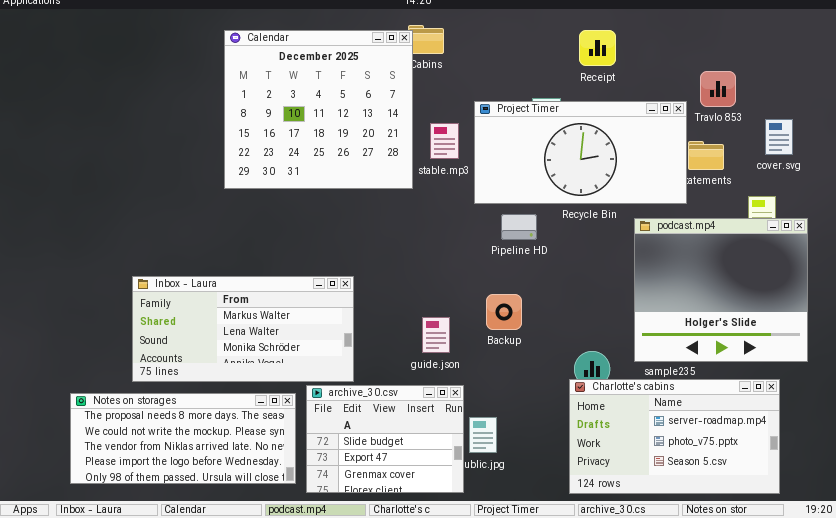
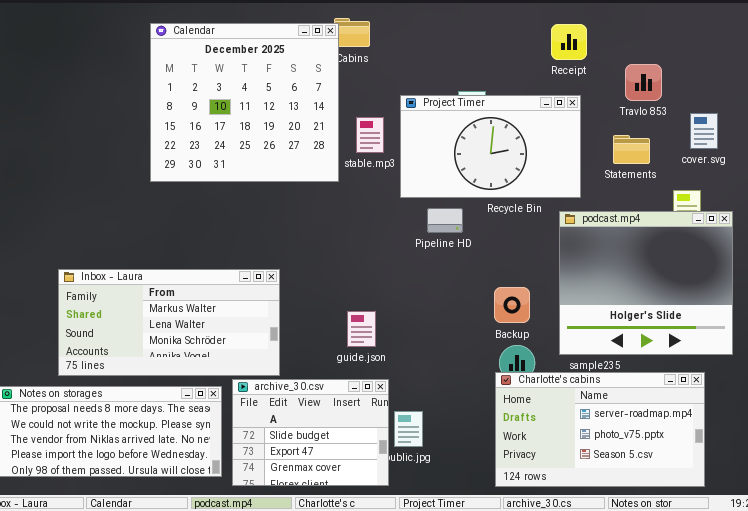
Receipt: [579,30,616,66] -> [551,24,587,60], moved
Project Timer: [474,101,687,204] -> [400,95,581,198], resized
Backup: [486,294,522,330] -> [494,287,530,323], moved

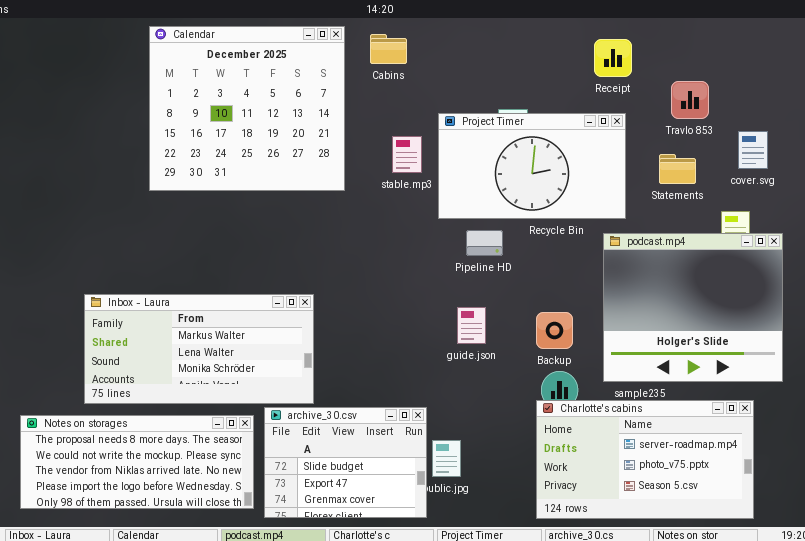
Calendar: [150,23,339,182] -> [149,26,345,191], moved
guide.json: [347,311,376,347] -> [457,307,486,344], moved

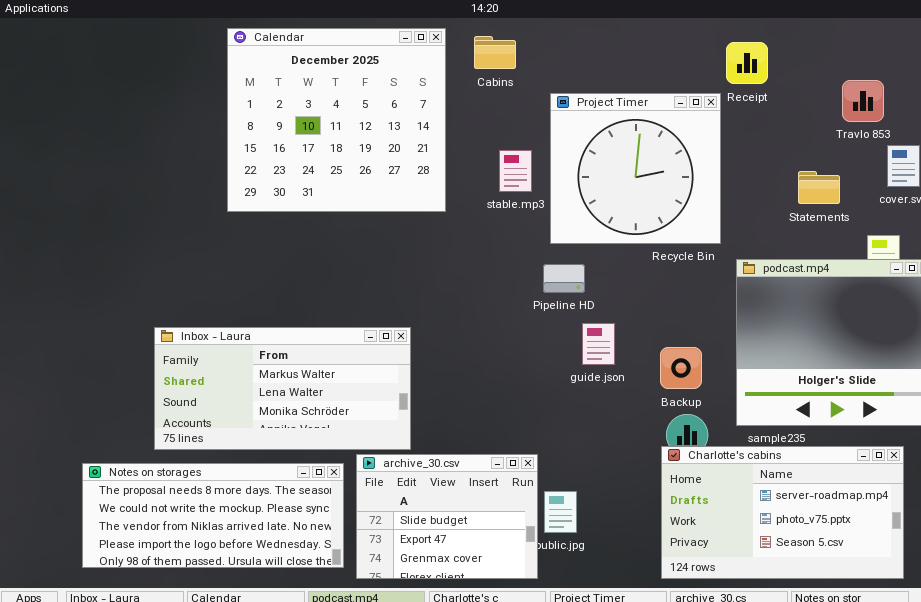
Travlo 853: [671,81,709,119] -> [842,80,884,122], moved
Project Timer: [438,113,626,219] -> [550,93,721,244], resized
Pipeline HD: [466,230,503,256] -> [543,264,585,293], moved
guide.json: [457,307,486,344] -> [582,323,615,365], moved

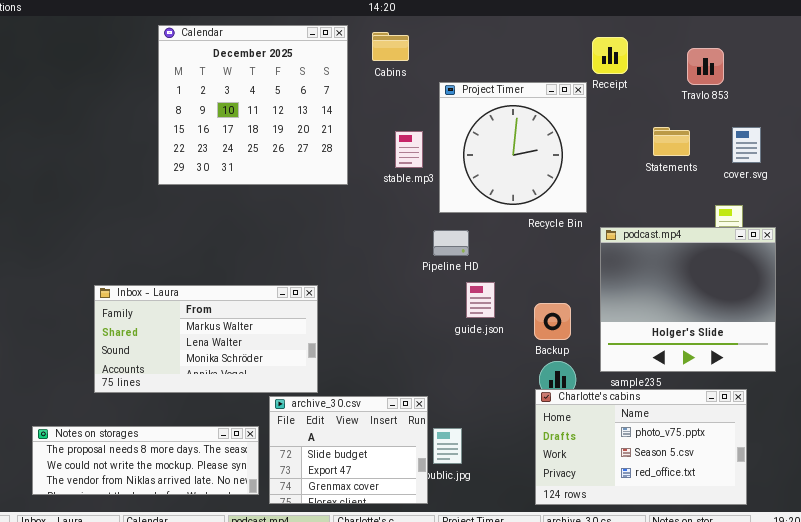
Travlo 853: [842,80,884,122] -> [687,48,724,85], moved
Statements: [798,171,840,204] -> [653,127,690,156], moved
Charlotte's cabins: [661,446,904,579] -> [535,389,747,505], scrolled down 1 row
Notes on storages: [82,463,344,568] -> [32,426,259,495], resized

